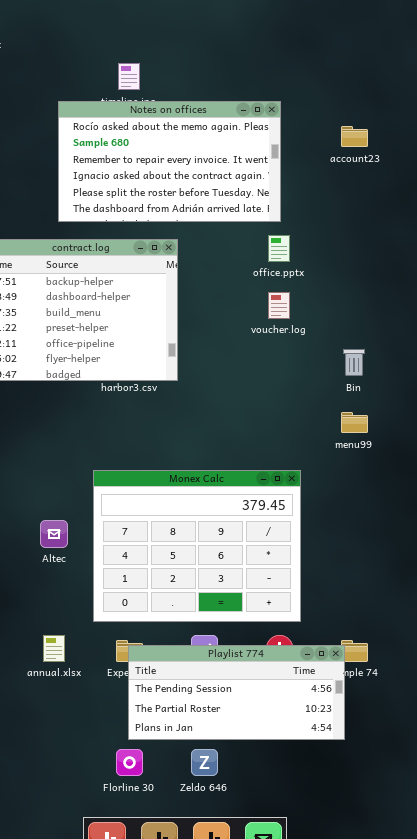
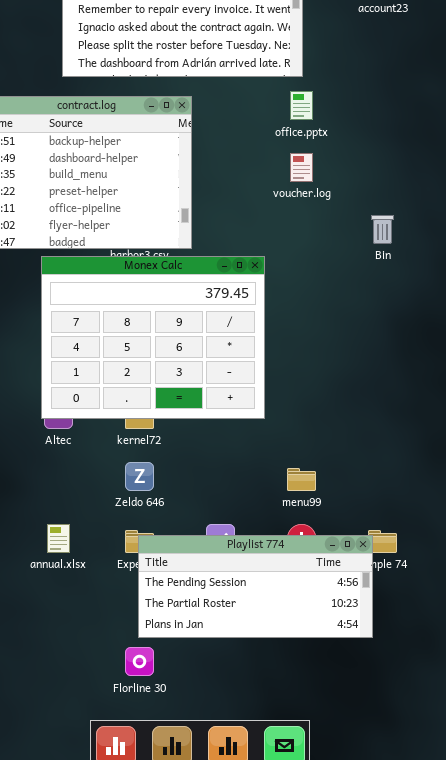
menu99: [341,412,368,433] -> [287,468,316,491], moved
Monex Calc: [93,470,301,622] -> [41,256,265,419], moved
Zeldo 646: [191,749,218,776] -> [125,462,154,491], moved

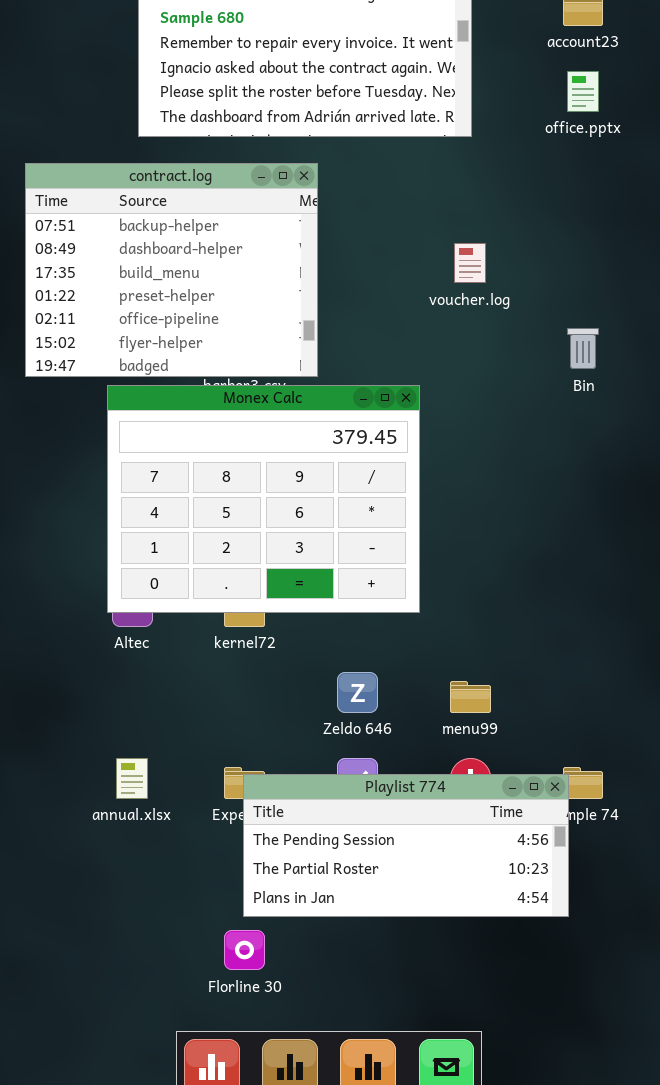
office.pptx: [290,91,313,120] -> [567,71,599,112], moved
Zeldo 646: [125,462,154,491] -> [337,672,378,713], moved

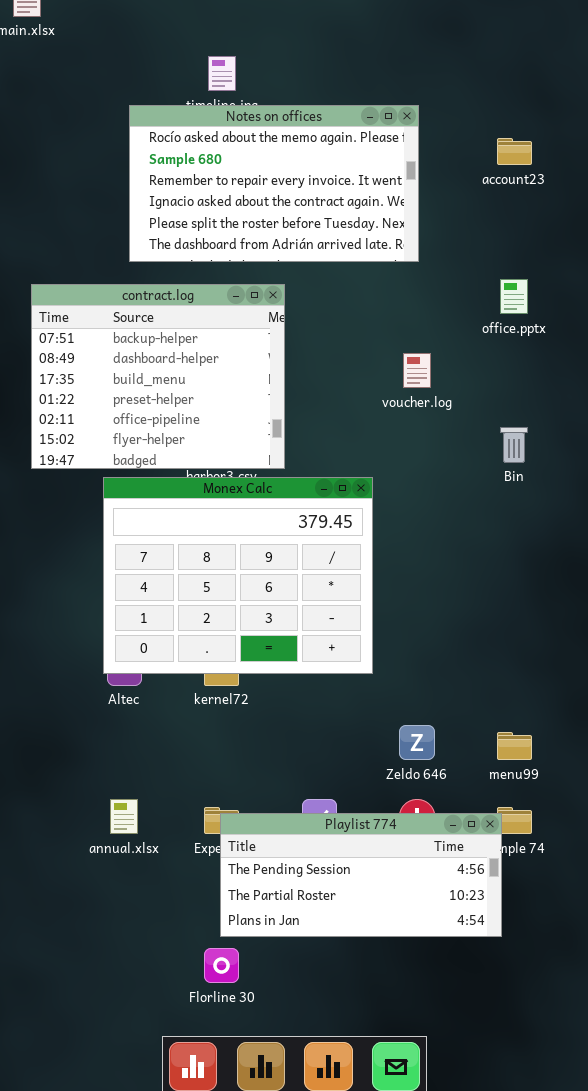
office.pptx: [567,71,599,112] -> [500,279,528,314], moved
Zeldo 646: [337,672,378,713] -> [399,725,435,760], moved
menu99: [450,681,491,713] -> [497,732,532,760], moved

